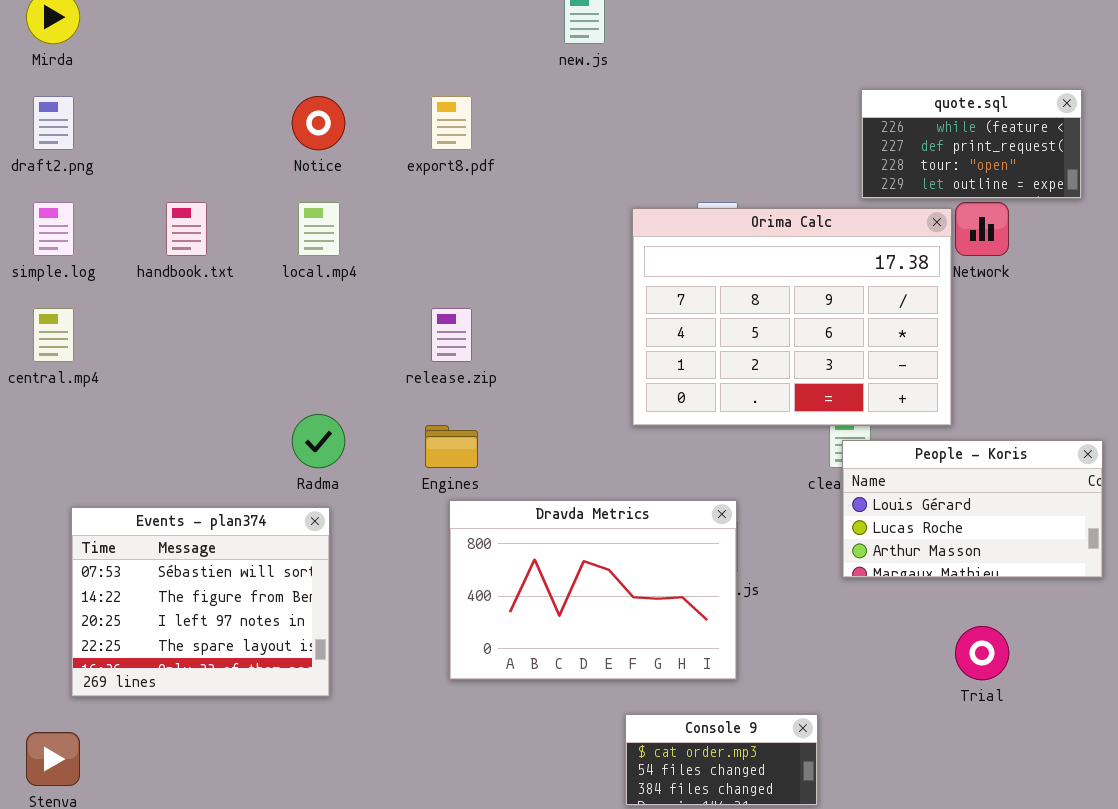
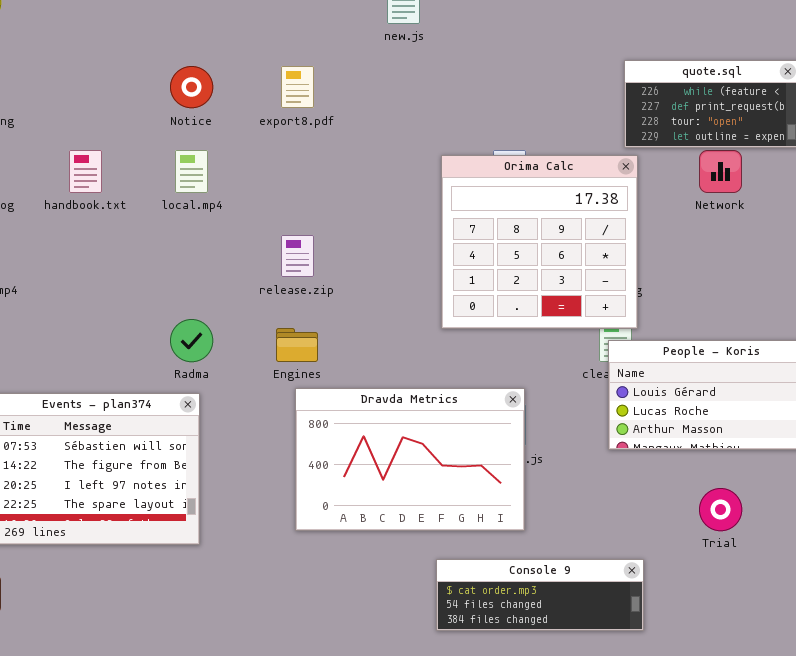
Orima Calc: [632,208,952,426] -> [441,155,638,329], resized
Console 9: [625,714,818,806] -> [436,559,644,631], resized

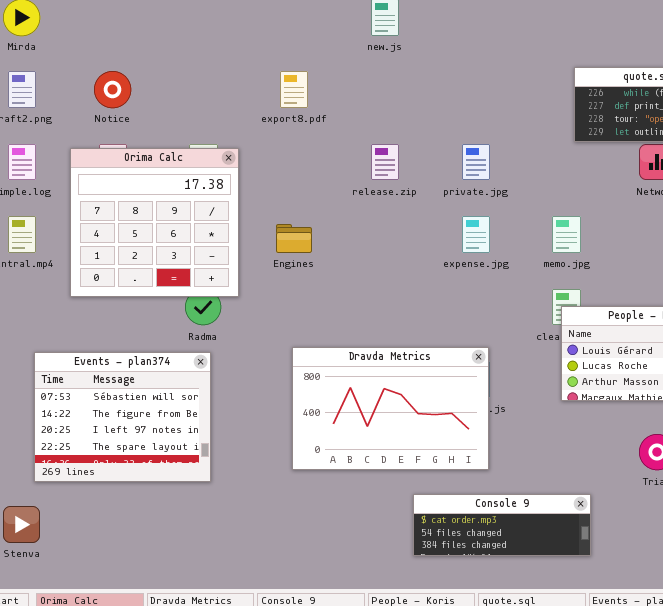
Notice: [170,66,213,108] -> [94,71,131,108], moved
Orima Calc: [441,155,638,329] -> [70,148,239,297], moved
release.zip: [281,235,314,277] -> [371,144,399,180], moved
Engines: [276,328,318,362] -> [276,224,312,253], moved

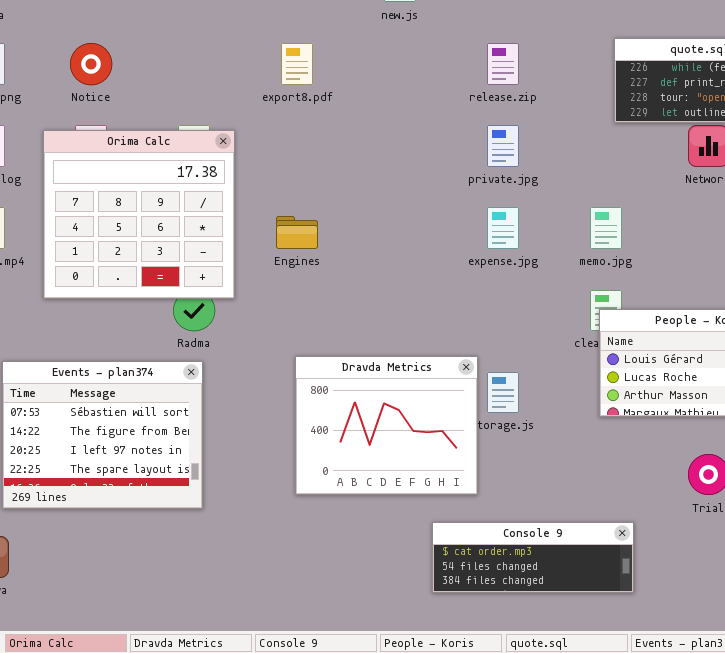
release.zip: [371,144,399,180] -> [487,43,519,85], moved
Dravda Metrics: [292,347,489,470] -> [295,356,478,495], resized

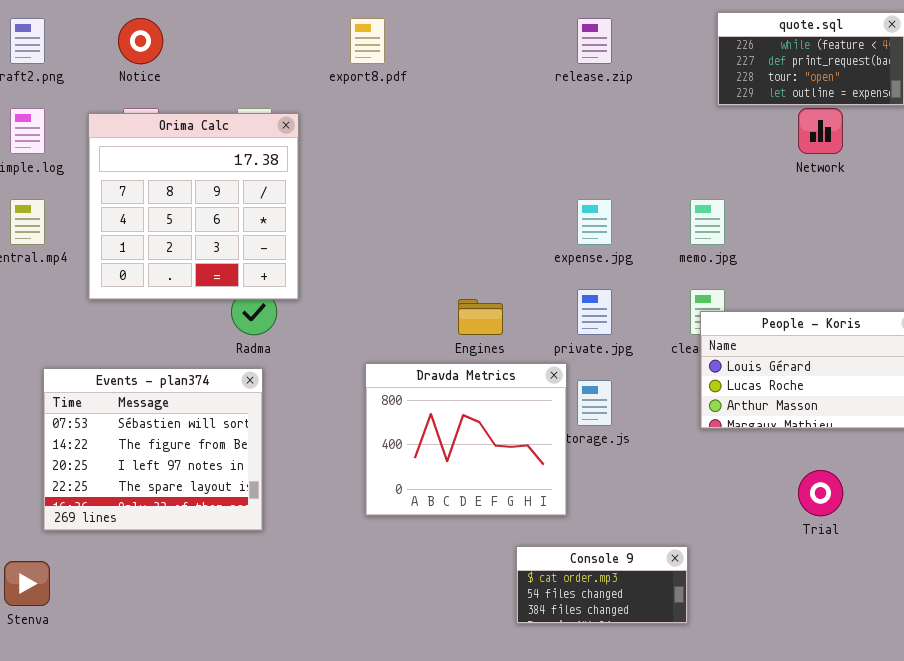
private.jpg: [487,125,519,167] -> [577,289,612,335], moved
Engines: [276,216,318,249] -> [458,299,503,335], moved
Console 9: [432,522,634,593] -> [516,546,688,624], resized

